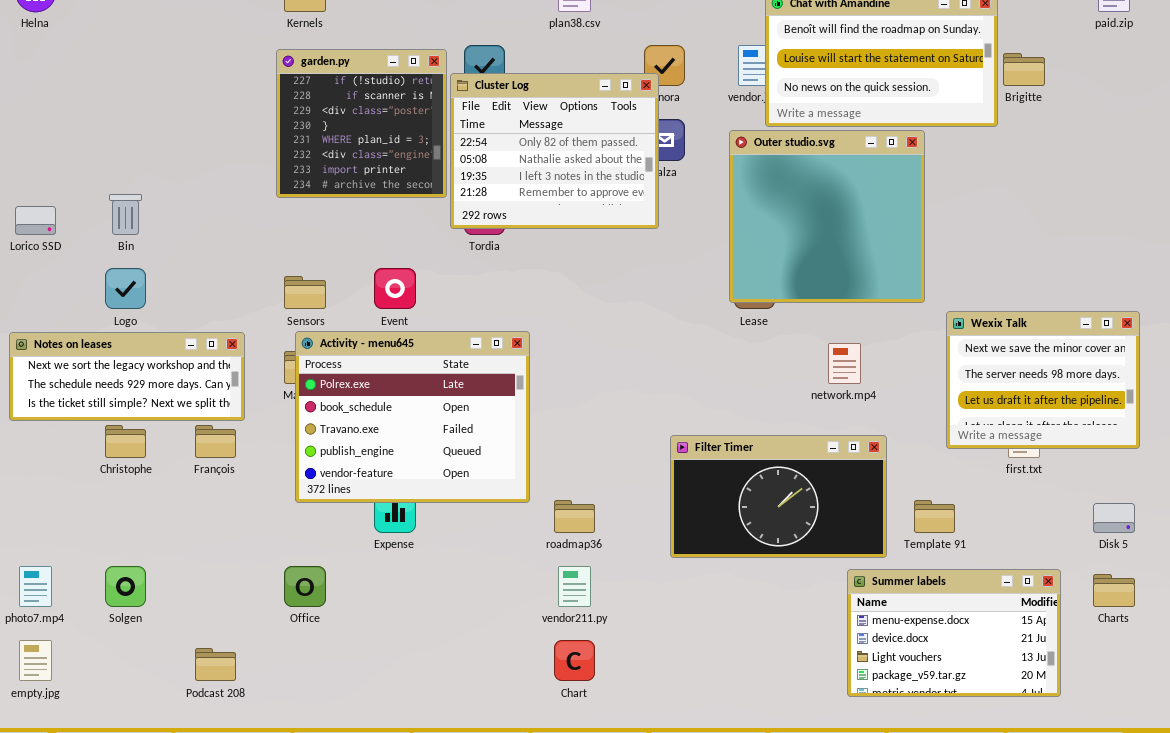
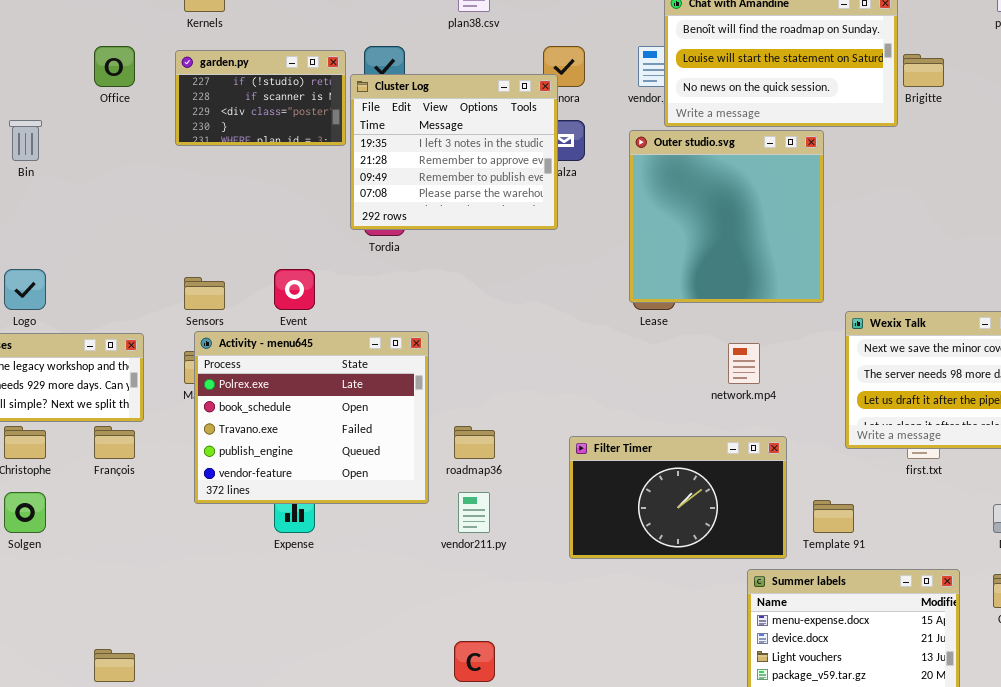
garden.py: [276,49,447,198] -> [175,50,346,146], resized
Cluster Log: [450,73,659,229] -> [350,74,558,230], scrolled down 2 rows
Bin: [109,194,142,235] -> [9,120,42,161], moved
roadmap36: [554,500,595,533] -> [454,426,495,459], moved
Solgen: [105,566,146,607] -> [4,492,46,533], moved
Office: [284,566,326,607] -> [94,46,135,87], moved
vendor211.py: [558,566,591,607] -> [458,492,490,533], moved

